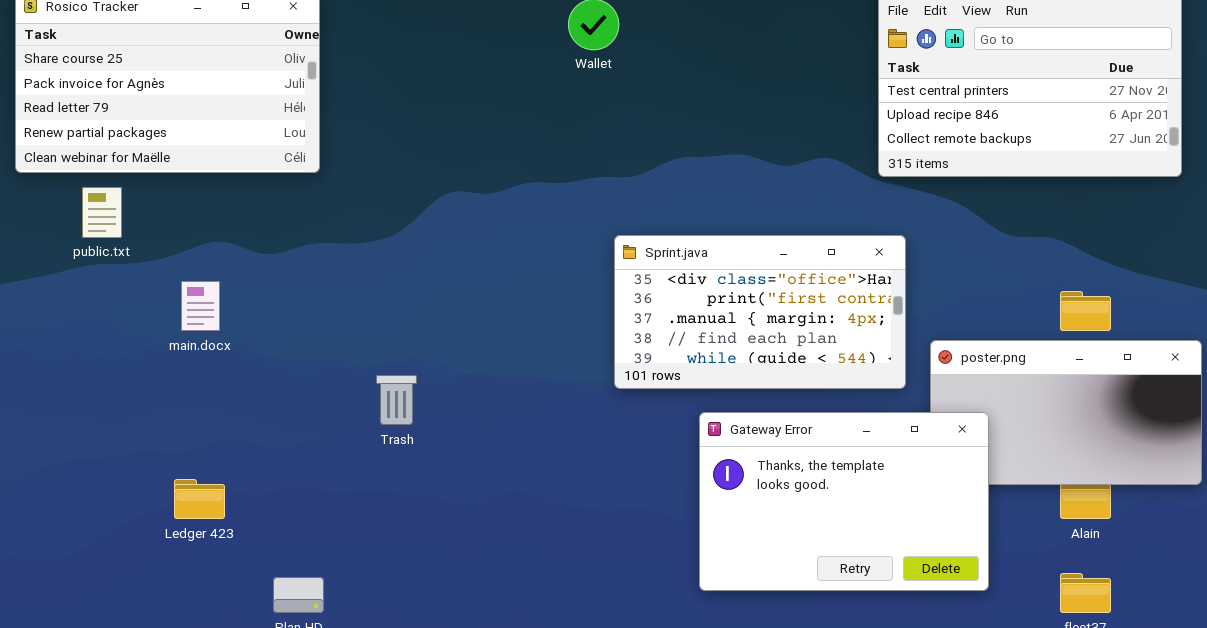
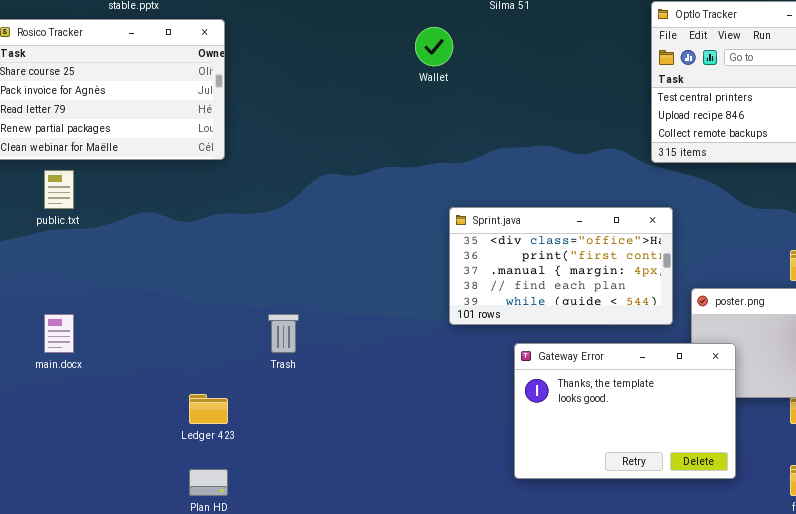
main.docx: [181,281,220,331] -> [44,314,74,353], moved
Ledger 423: [174,479,225,519] -> [189,394,228,424], moved

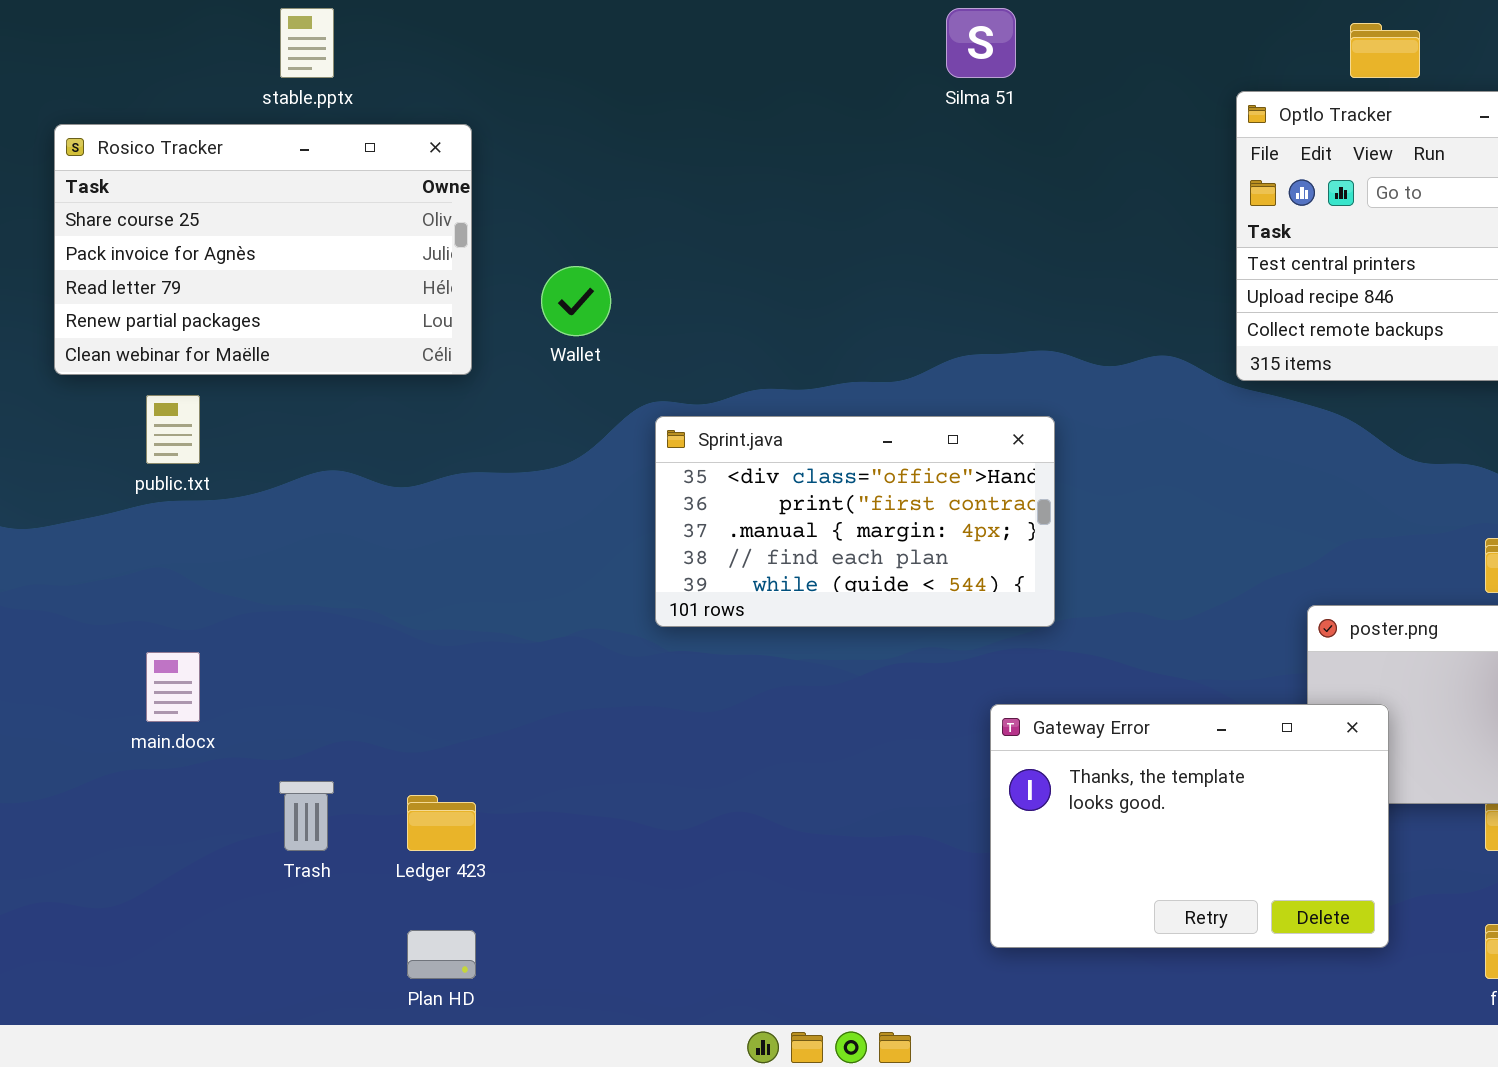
Wallet: [415,27,453,66] -> [541,266,611,336], moved
Sprint.java: [449,207,673,325] -> [655,416,1055,627], moved
Trash: [268,314,299,353] -> [279,781,334,851], moved

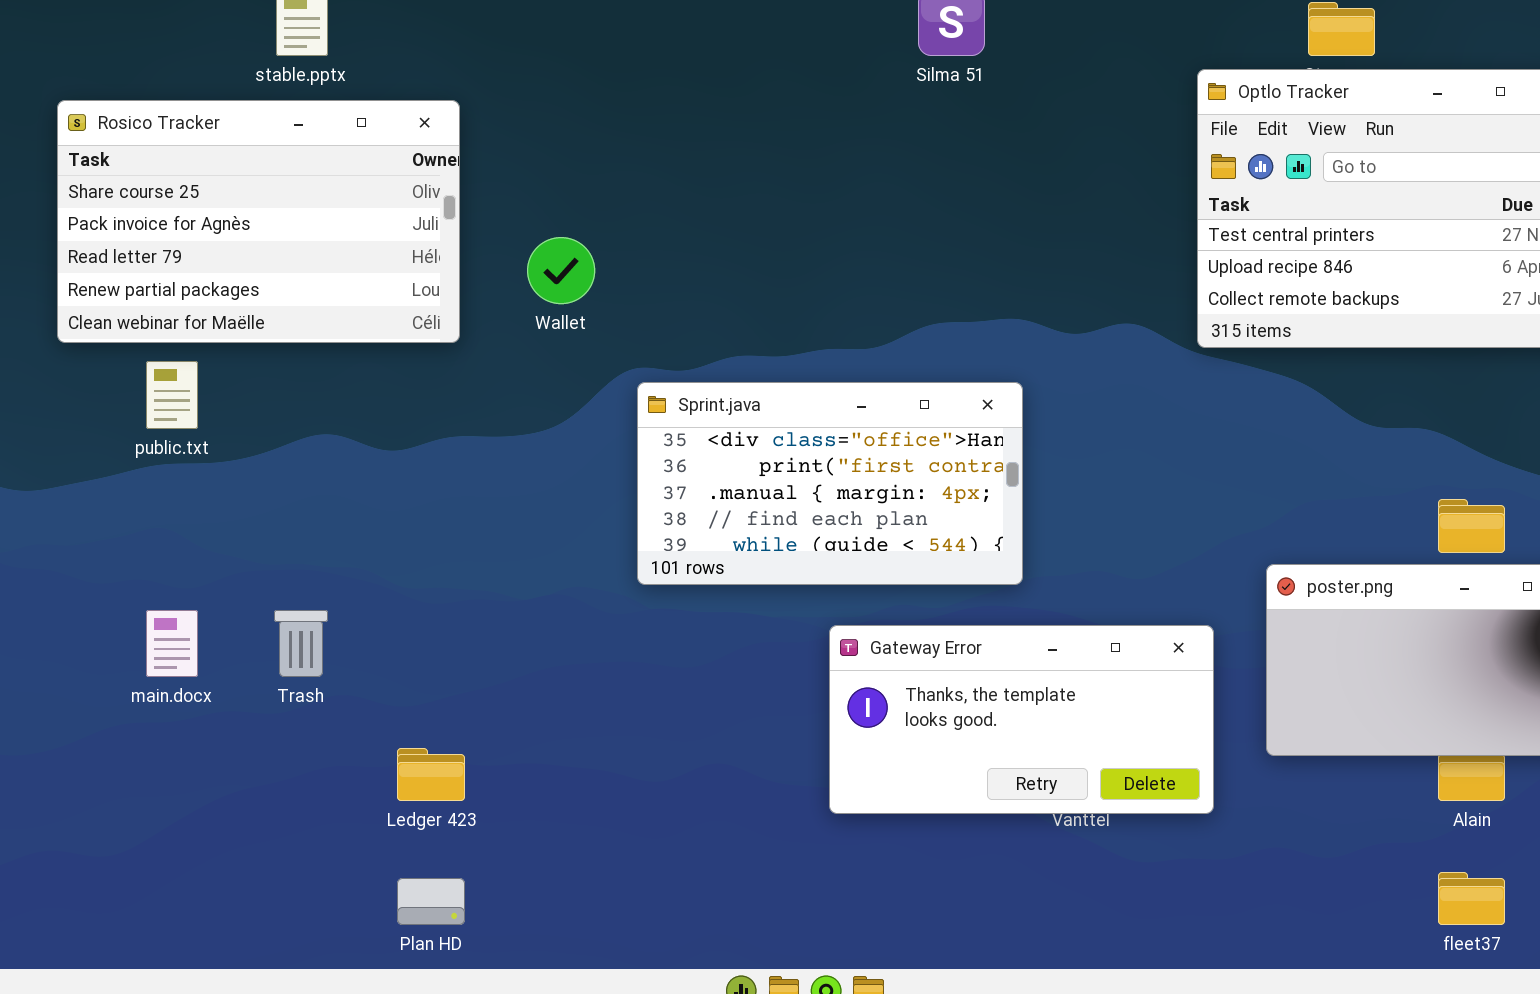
Gateway Error: [990,704,1389,948] -> [829,625,1214,814], moved, resized
Trash: [279,781,334,851] -> [274,610,328,677], moved

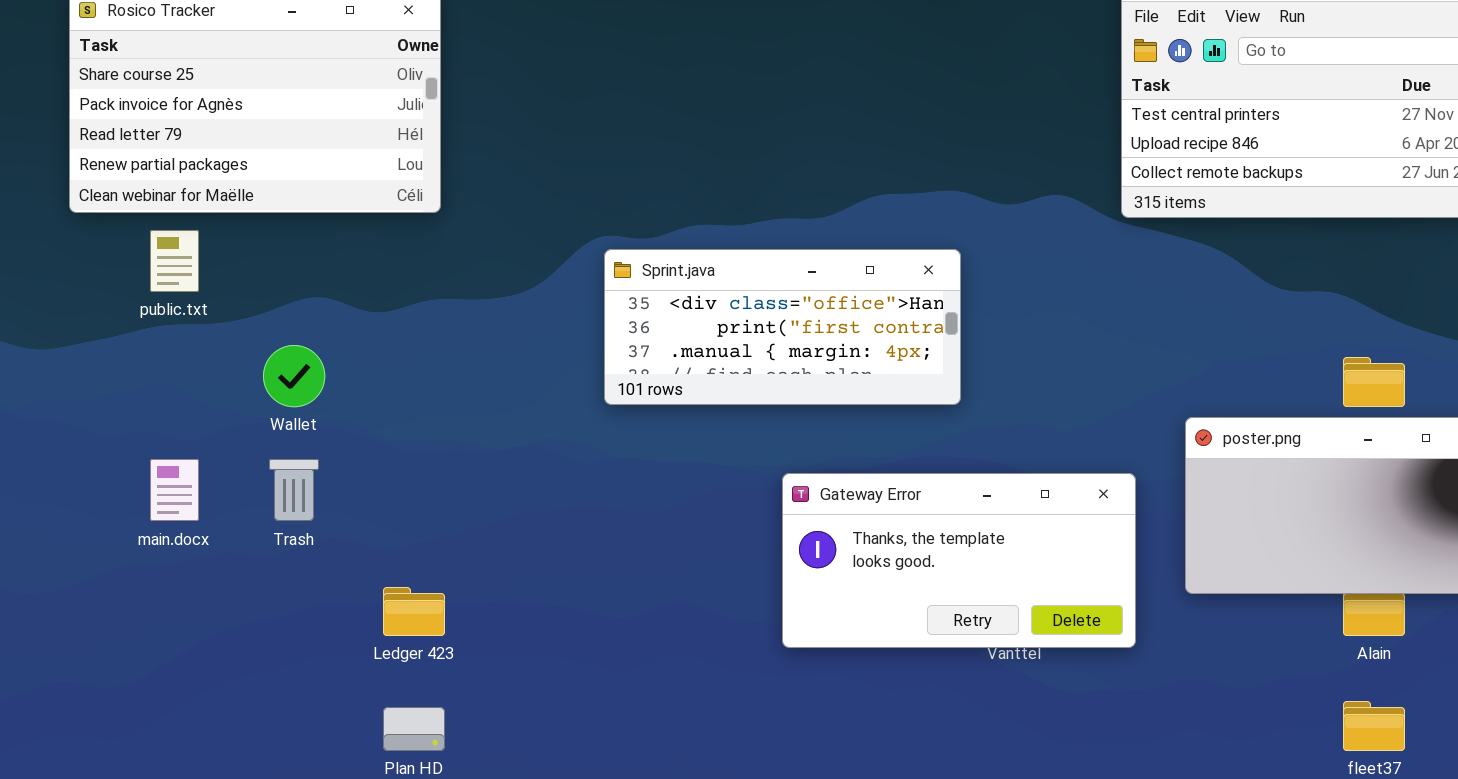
Wallet: [527,237,595,304] -> [263,345,325,407], moved
Sprint.java: [637,382,1023,585] -> [604,249,961,405], resized

